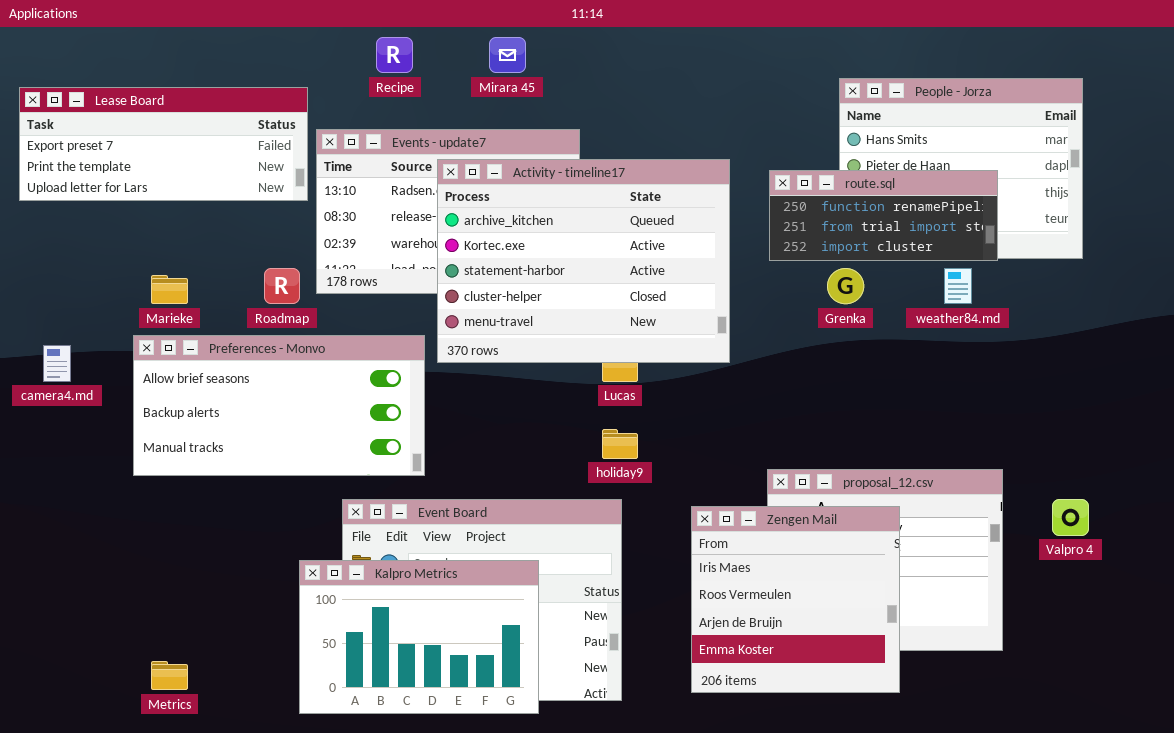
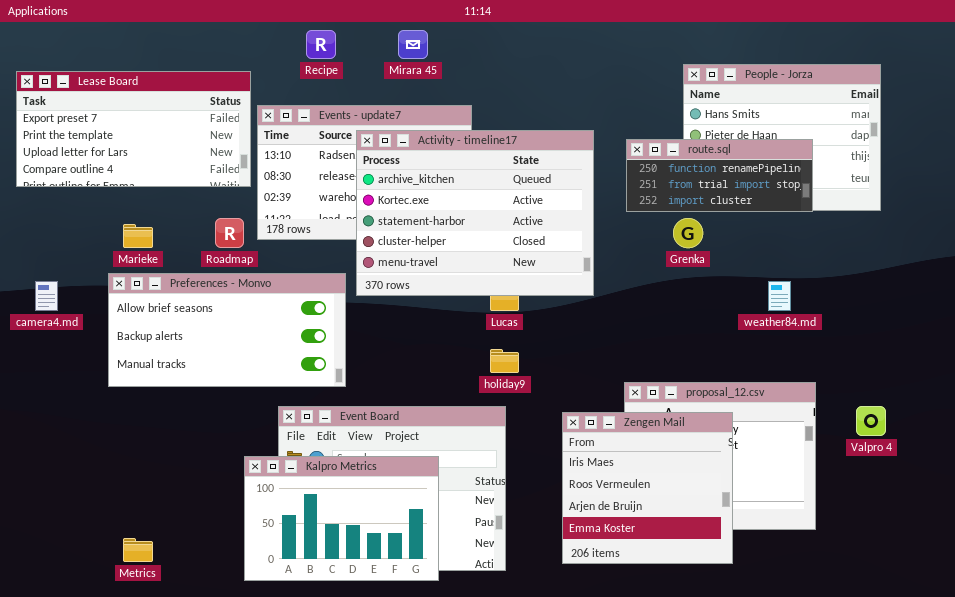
Lease Board: [19,87,308,201] -> [16,71,251,187], resized
weather84.md: [944,268,972,304] -> [768,281,791,311], moved

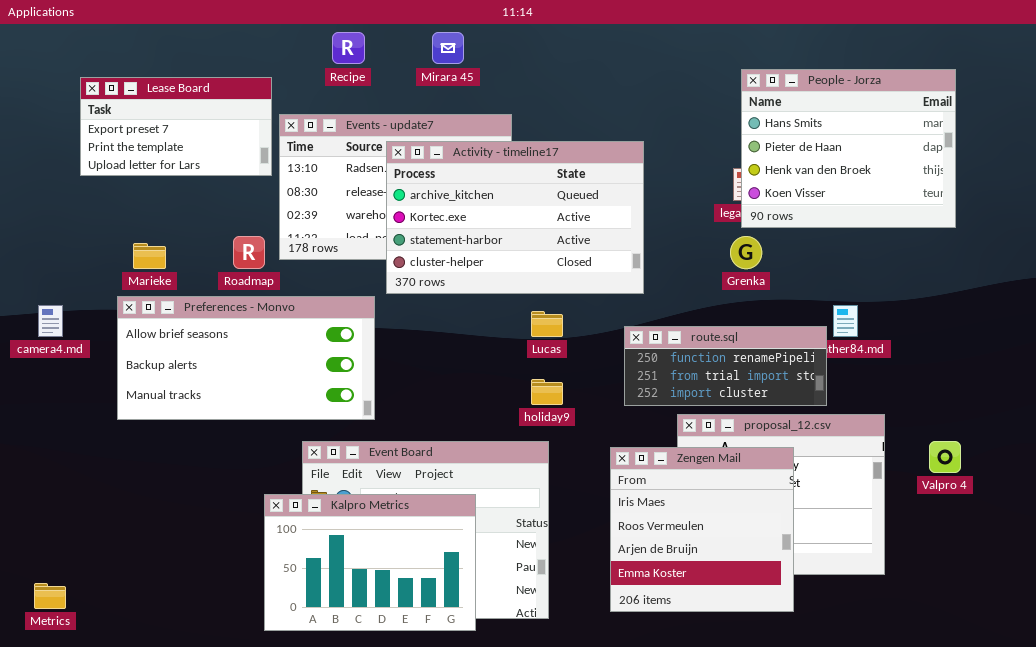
Lease Board: [16,71,251,187] -> [80,77,272,176], resized
Activity - timeline17: [356,130,594,296] -> [386,141,644,294], resized
route.sql: [626,139,813,212] -> [624,326,827,406], moved
Metrics: [123,538,153,562] -> [34,583,66,609], moved

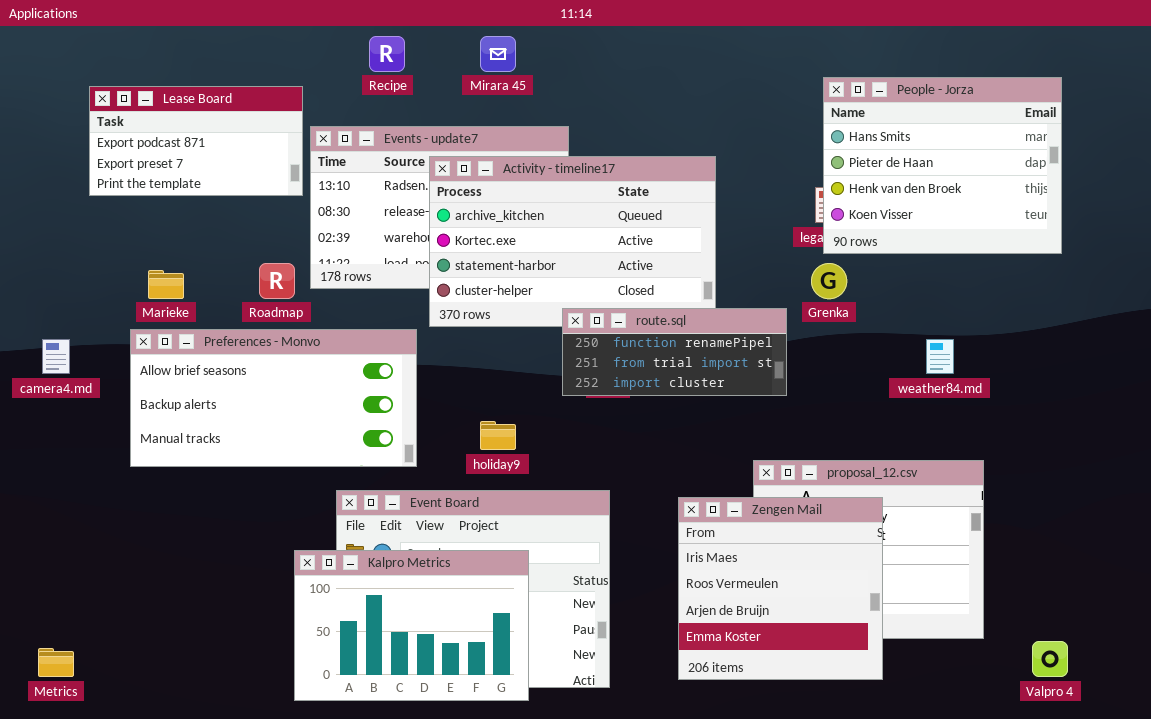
Lease Board: [80,77,272,176] -> [89,86,303,196], scrolled up 1 row
route.sql: [624,326,827,406] -> [562,308,787,396], moved
holiday9: [531,379,563,405] -> [480,421,516,450], moved
Valpro 4: [929,441,961,473] -> [1032,641,1068,677], moved

